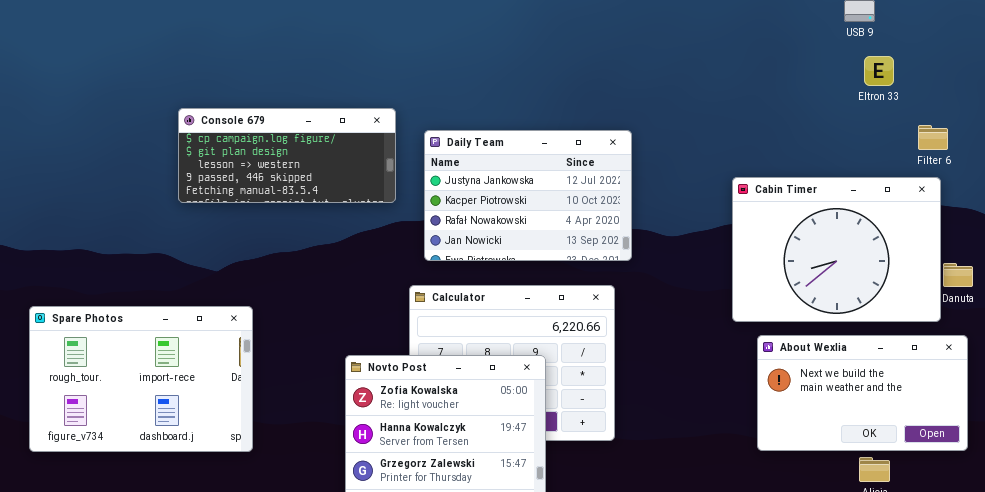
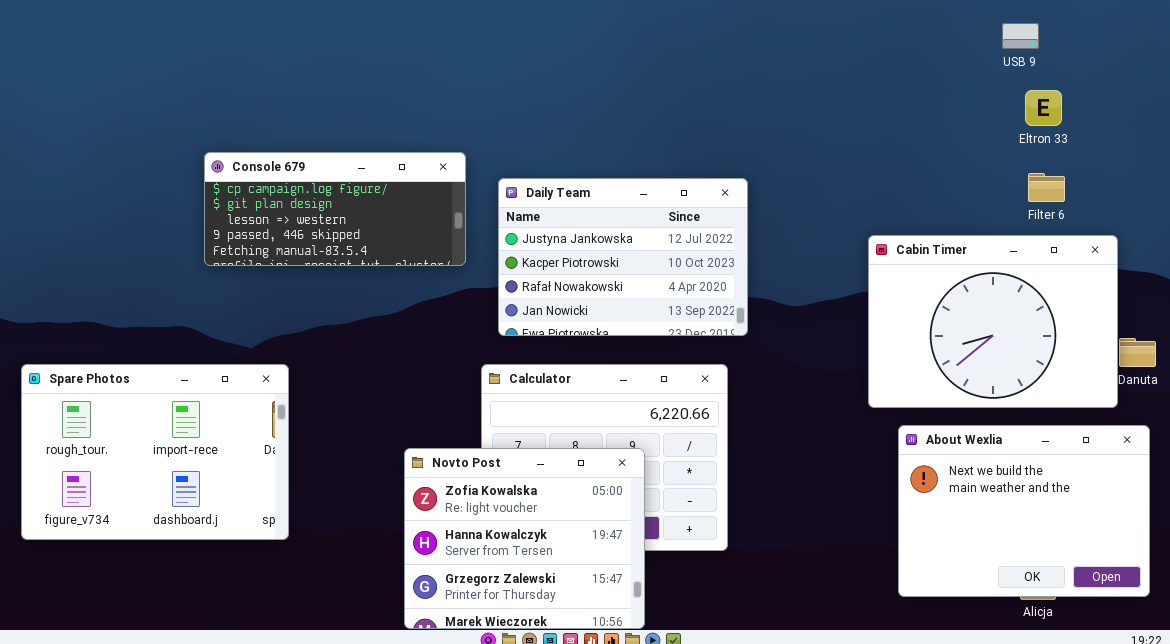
Filter 6: [918,125,948,150] -> [1028,173,1065,202], moved
Spare Photos: [29,306,253,452] -> [21,364,289,540], moved
About Wexlia: [757,335,968,451] -> [898,425,1150,597], resized

